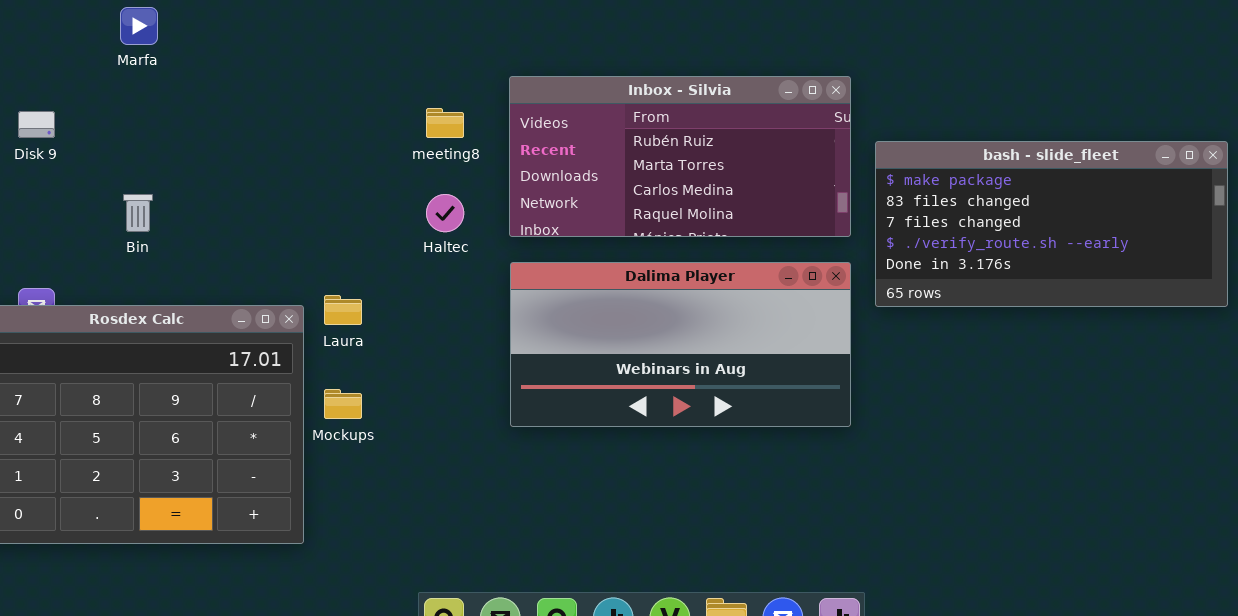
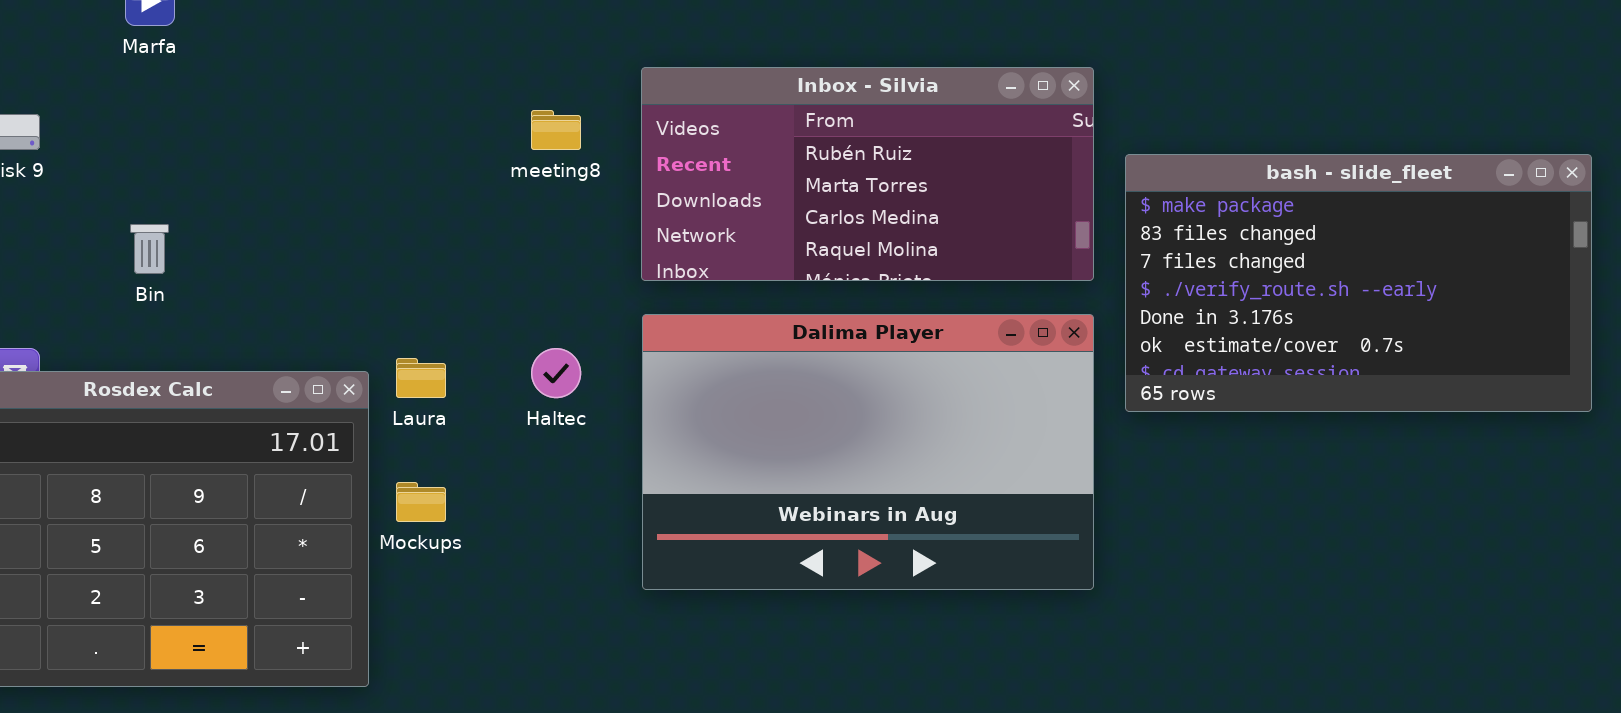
bash - slide_fleet: [875,141,1228,307] -> [1125,154,1592,412], resized
Haltec: [426,194,464,232] -> [531,348,581,398], moved
Dalima Player: [510,262,851,427] -> [642,314,1094,590], resized

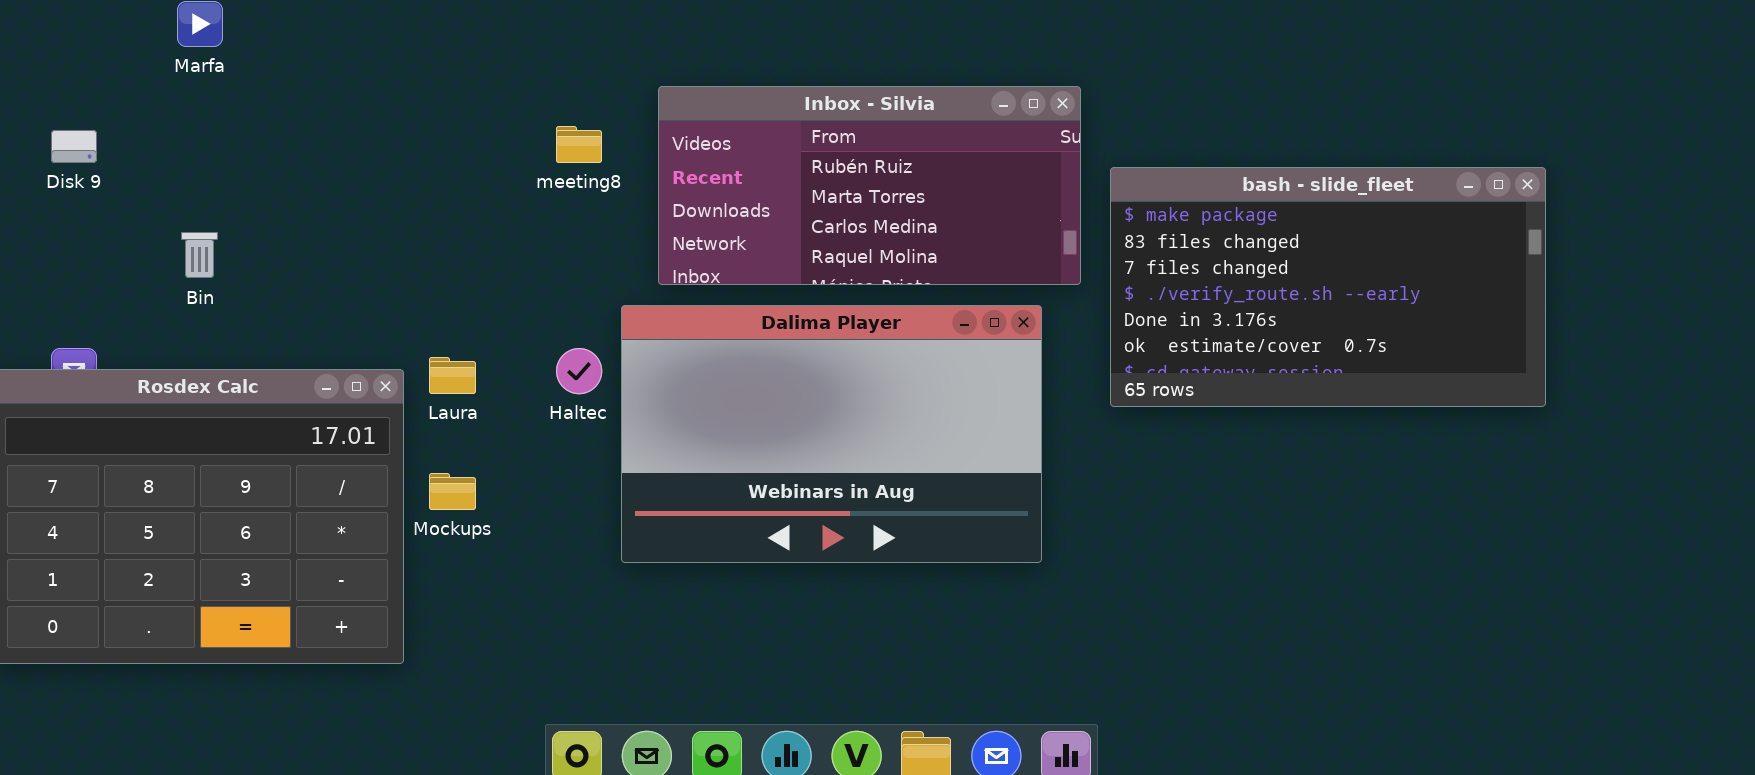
Dalima Player: [642,314,1094,590] -> [621,305,1042,563], moved

